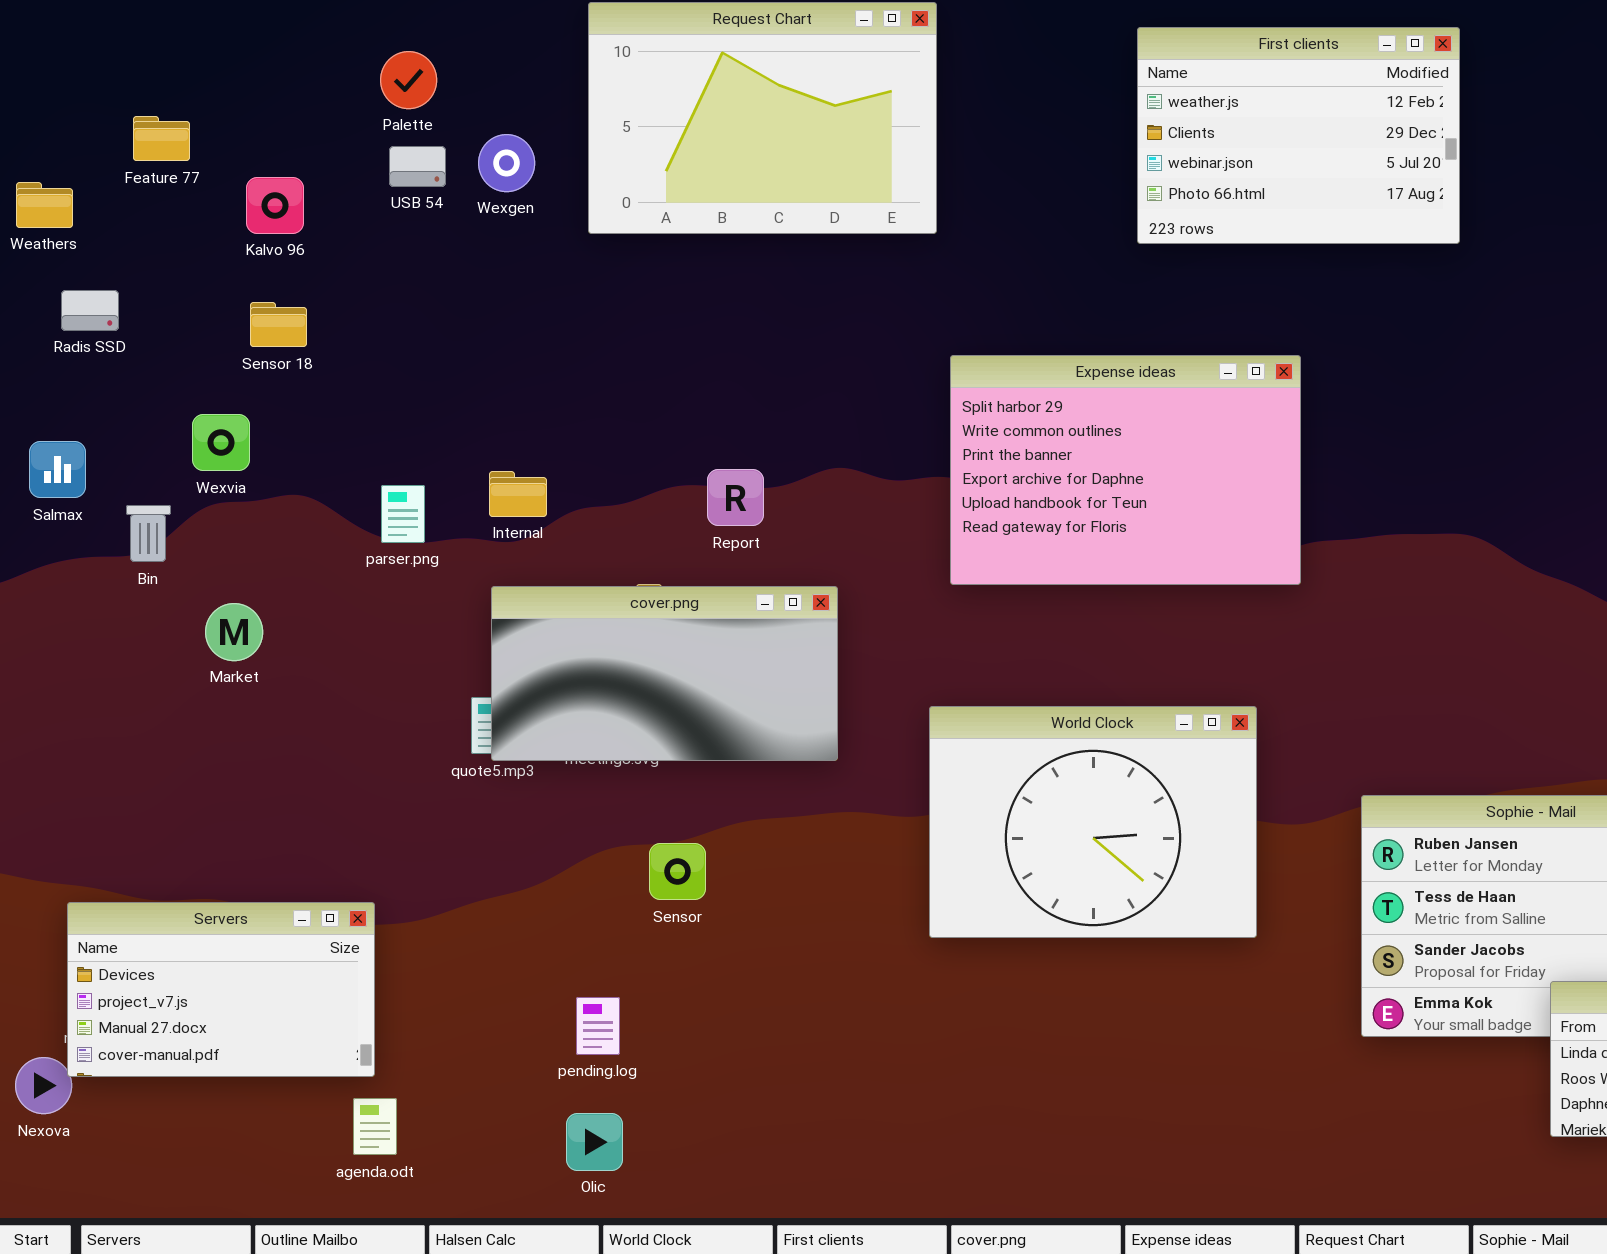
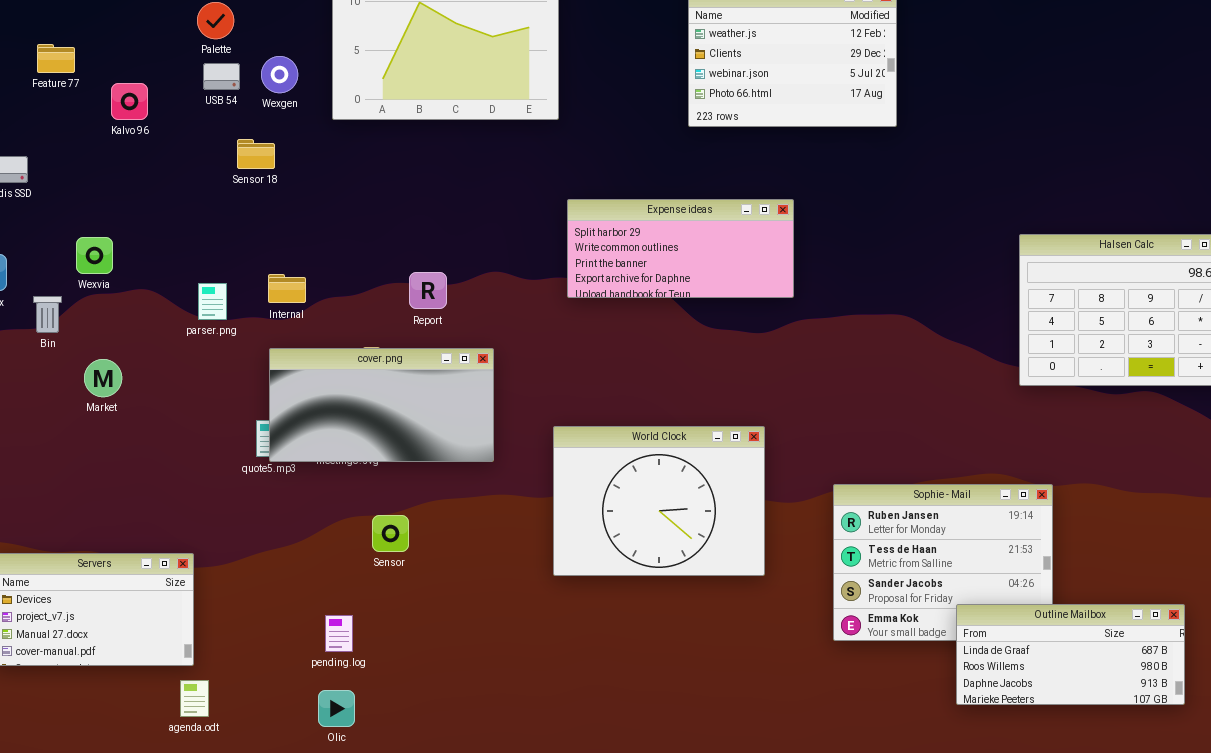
Sensor 18: [250,302,307,347] -> [237,139,275,169], moved
Expense ideas: [950,355,1301,585] -> [567,199,794,298], resized

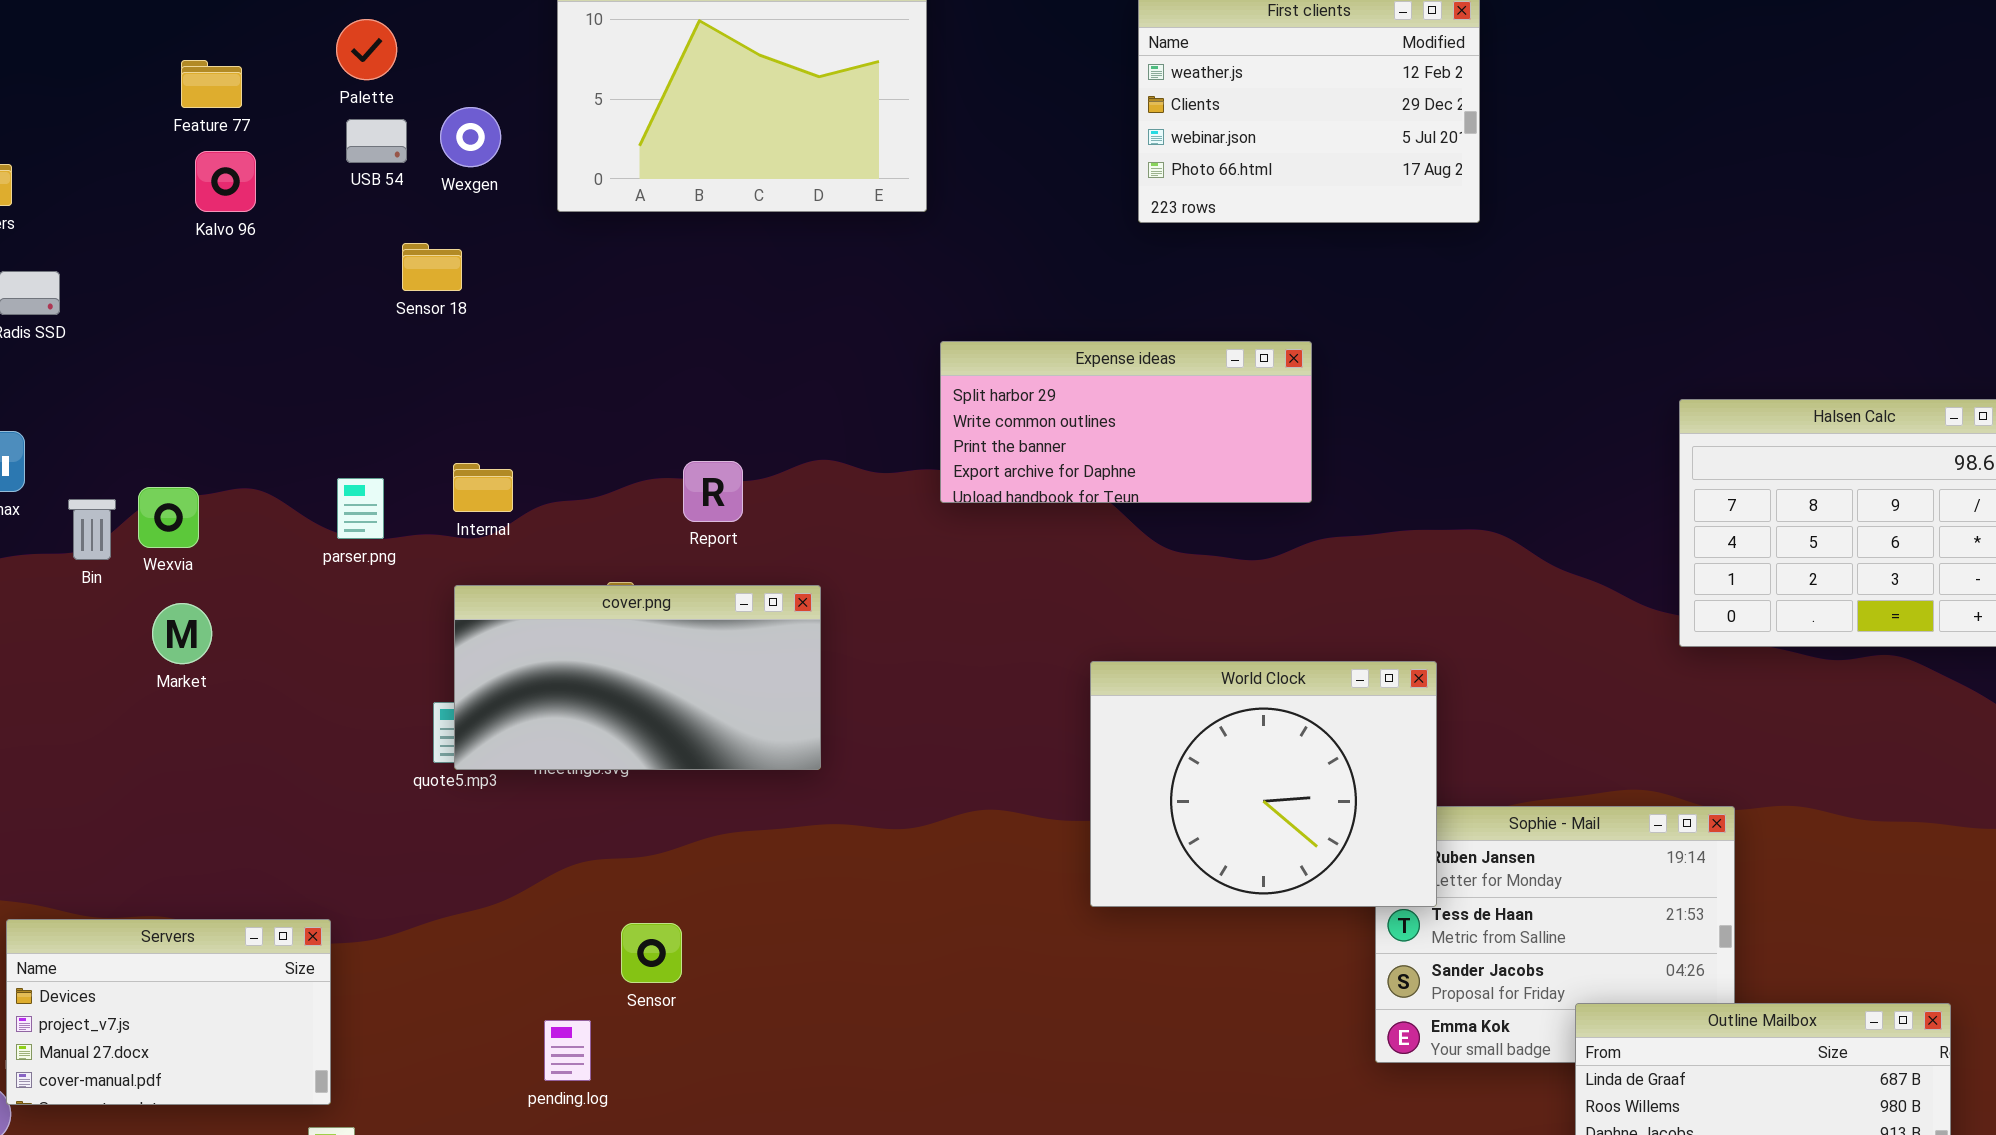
Feature 77: [37,44,75,73] -> [181,60,242,108], moved
Wexvia: [76,237,113,274] -> [138,487,199,548], moved
World Clock: [553,426,765,576] -> [1090,661,1437,907], moved
Sensor: [372,515,409,552] -> [621,923,682,983], moved

